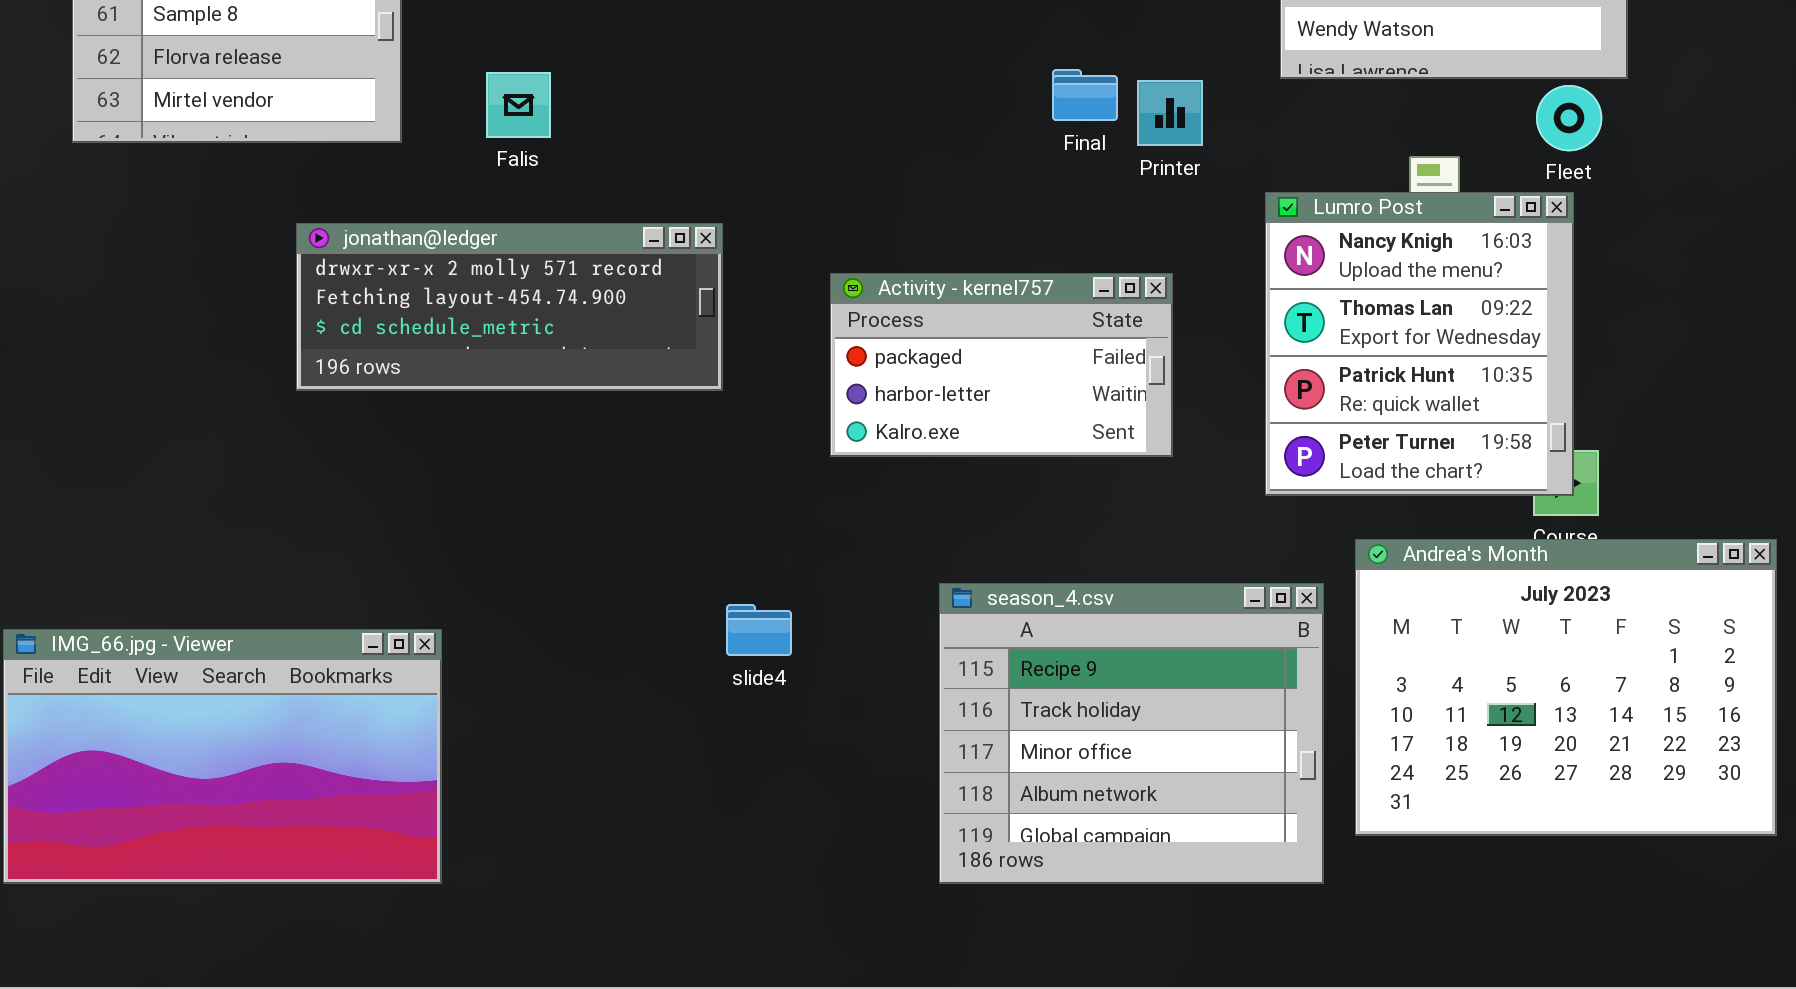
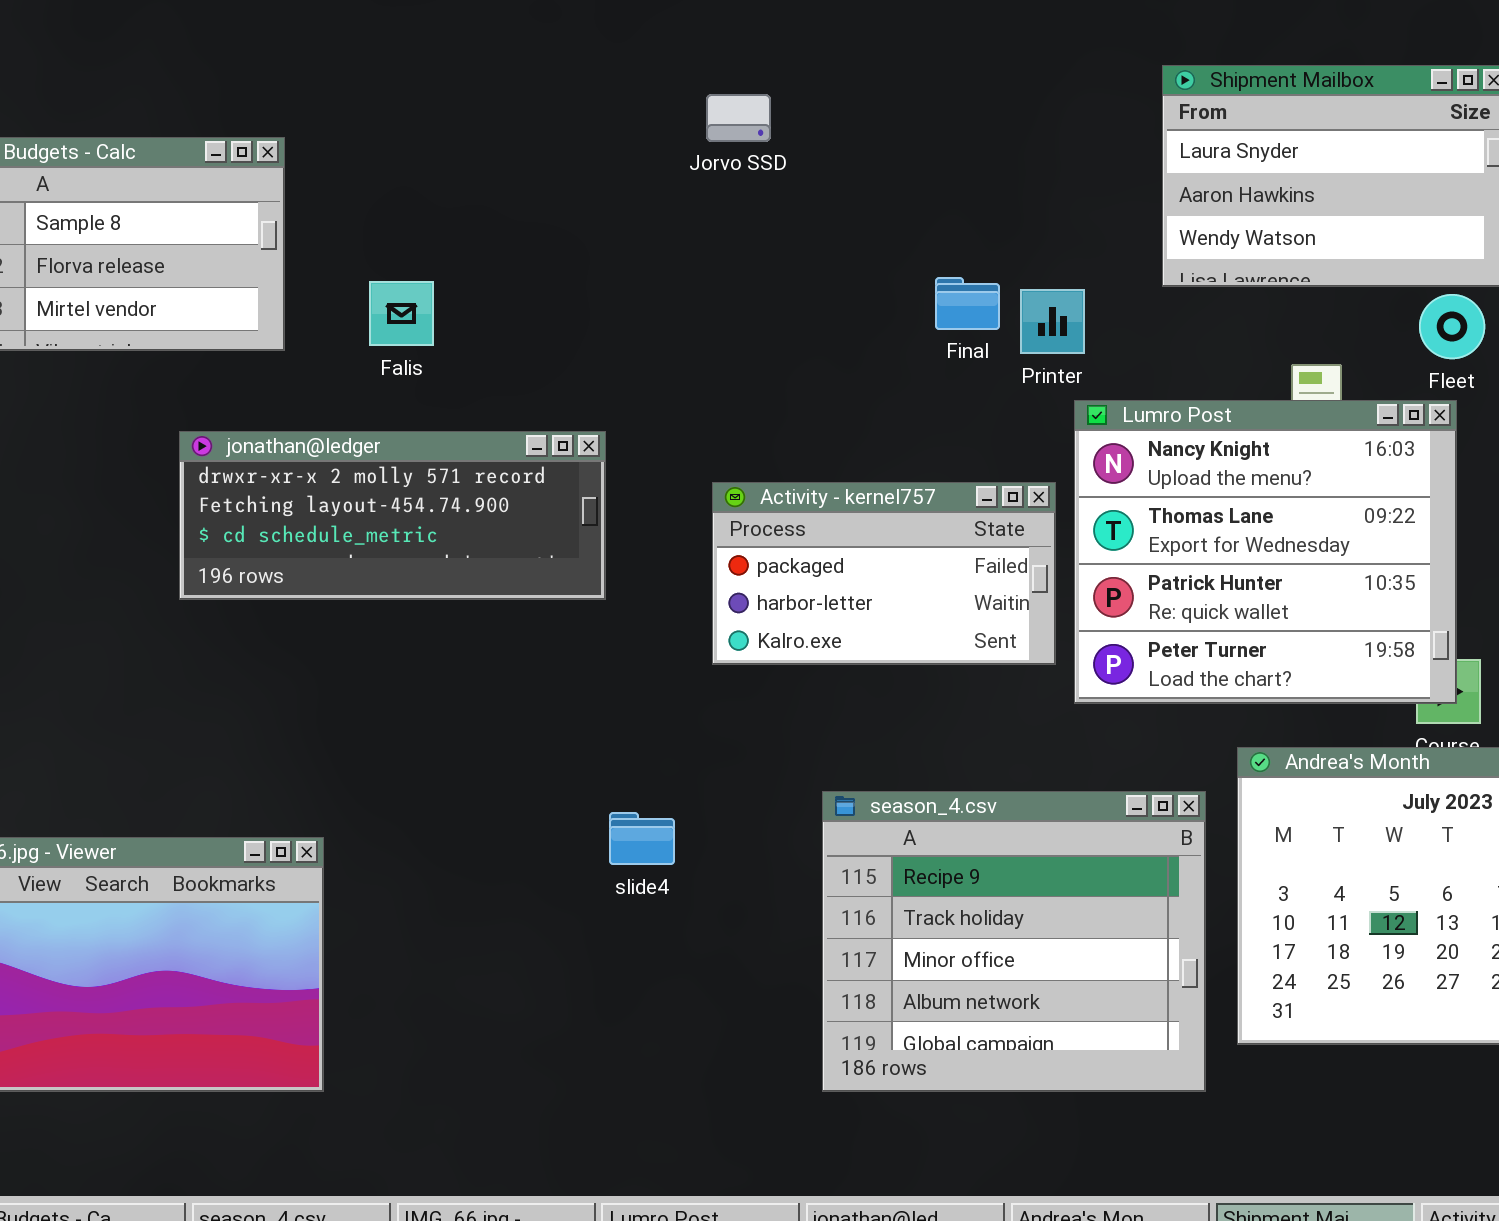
Lumro Post: [1265,192,1574,496] -> [1074,400,1457,704], resized

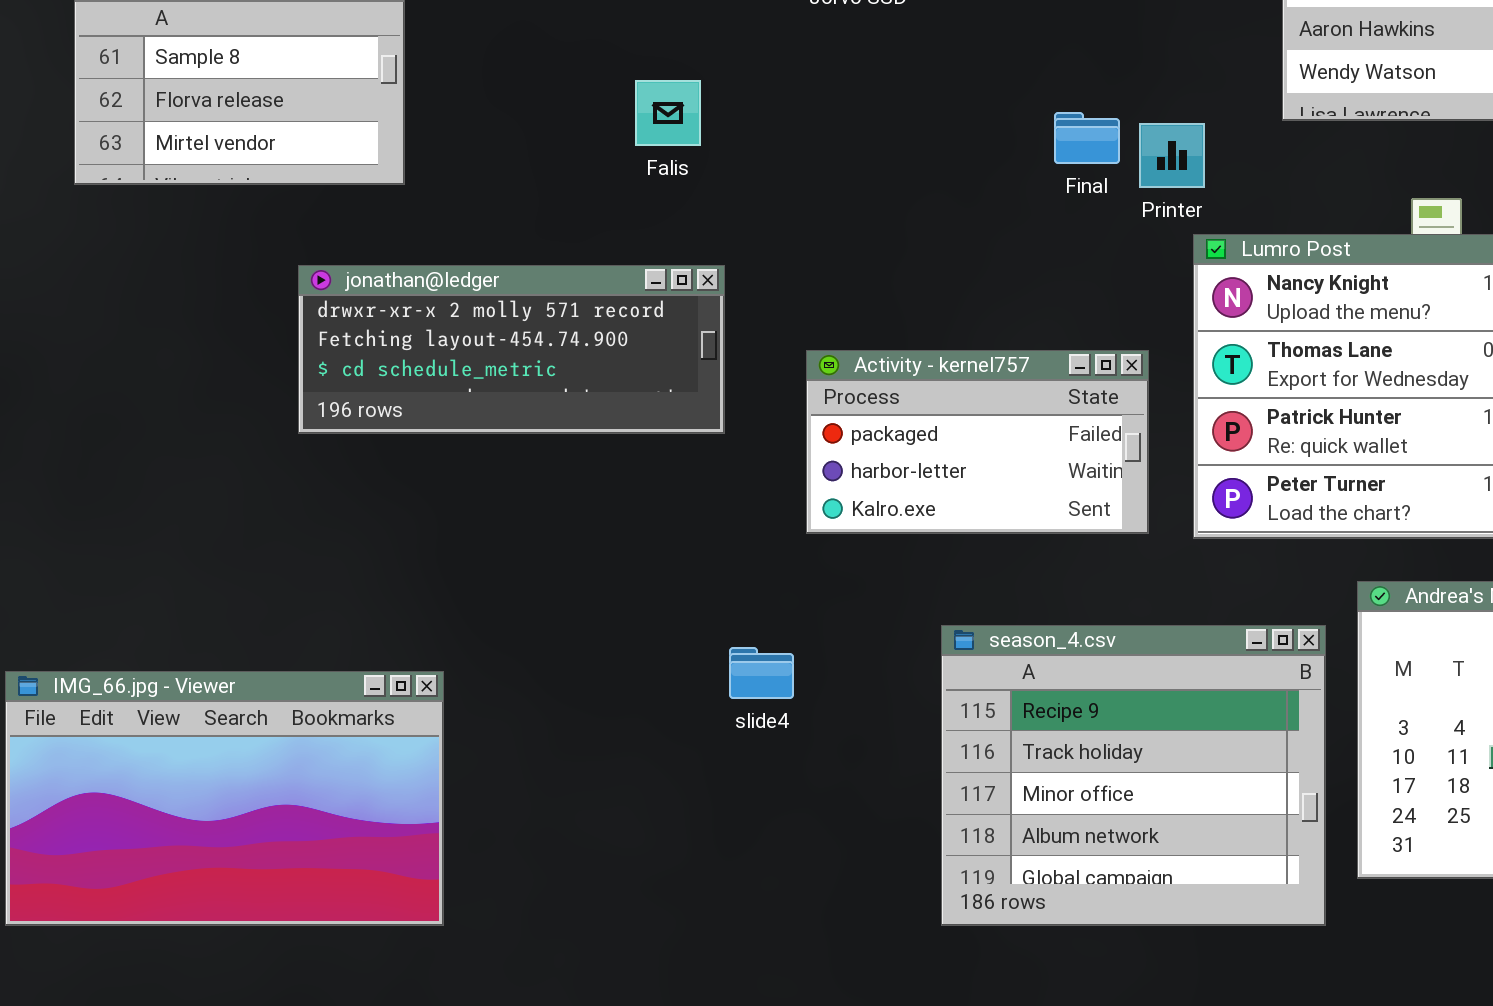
Falis: [369,281,434,346] -> [635,80,701,146], moved
Activity - kernel757: [712,482,1056,665] -> [806,350,1149,534], moved

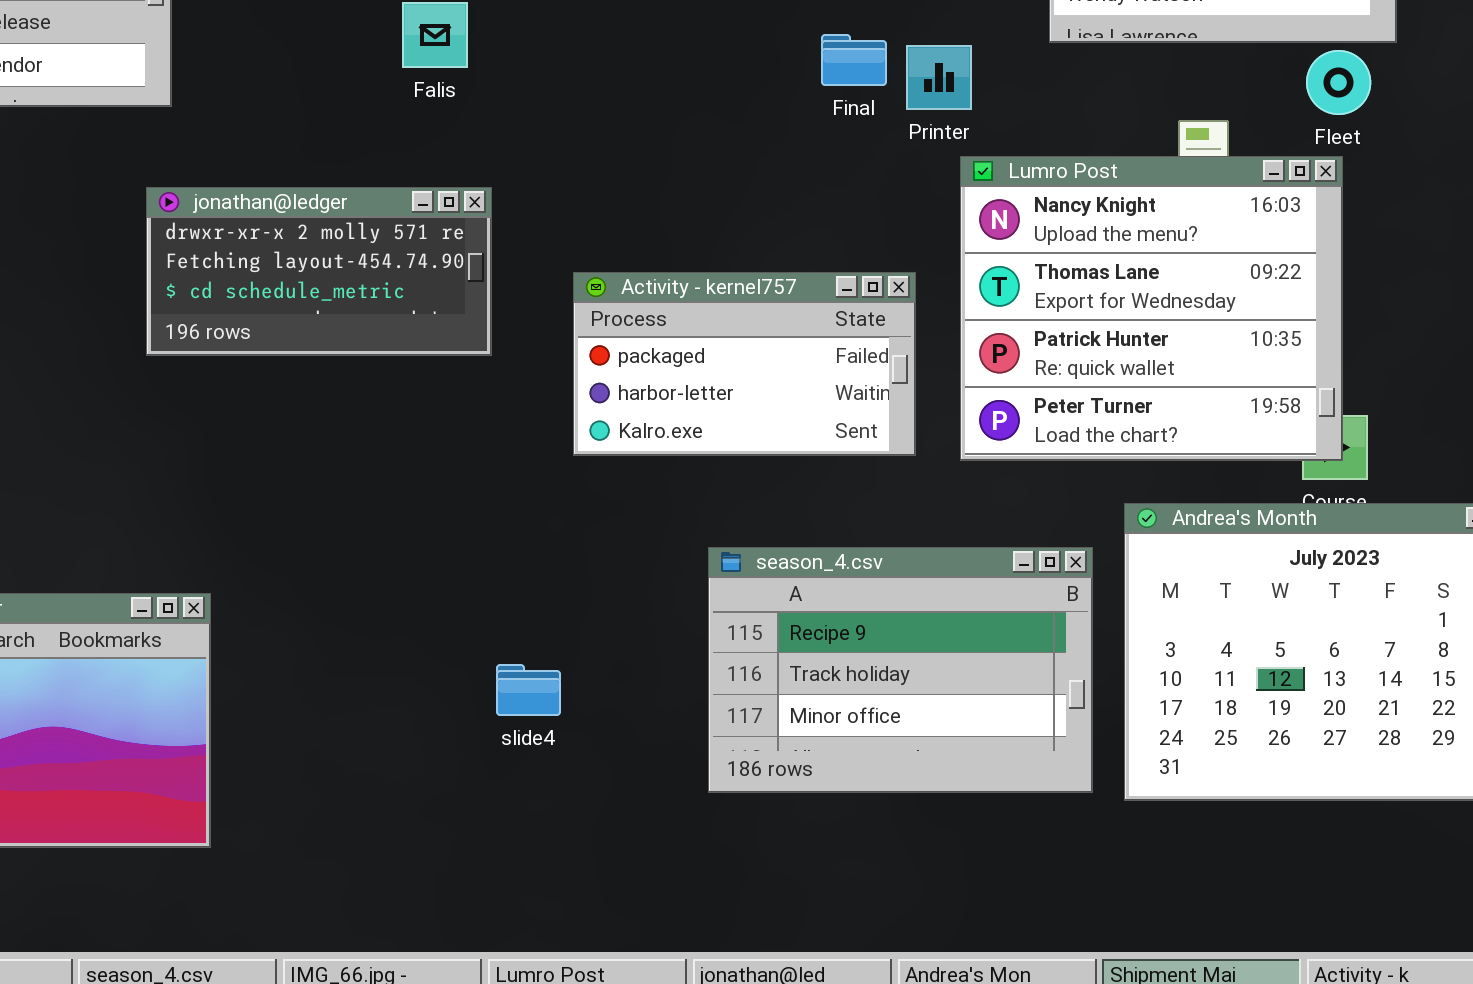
jonathan@ledger: [298,265,725,434] -> [146,187,492,356], resized
season_4.csv: [941,625,1326,926] -> [708,547,1093,793], resized
slide4: [729,647,794,699] -> [496,664,561,716], moved

